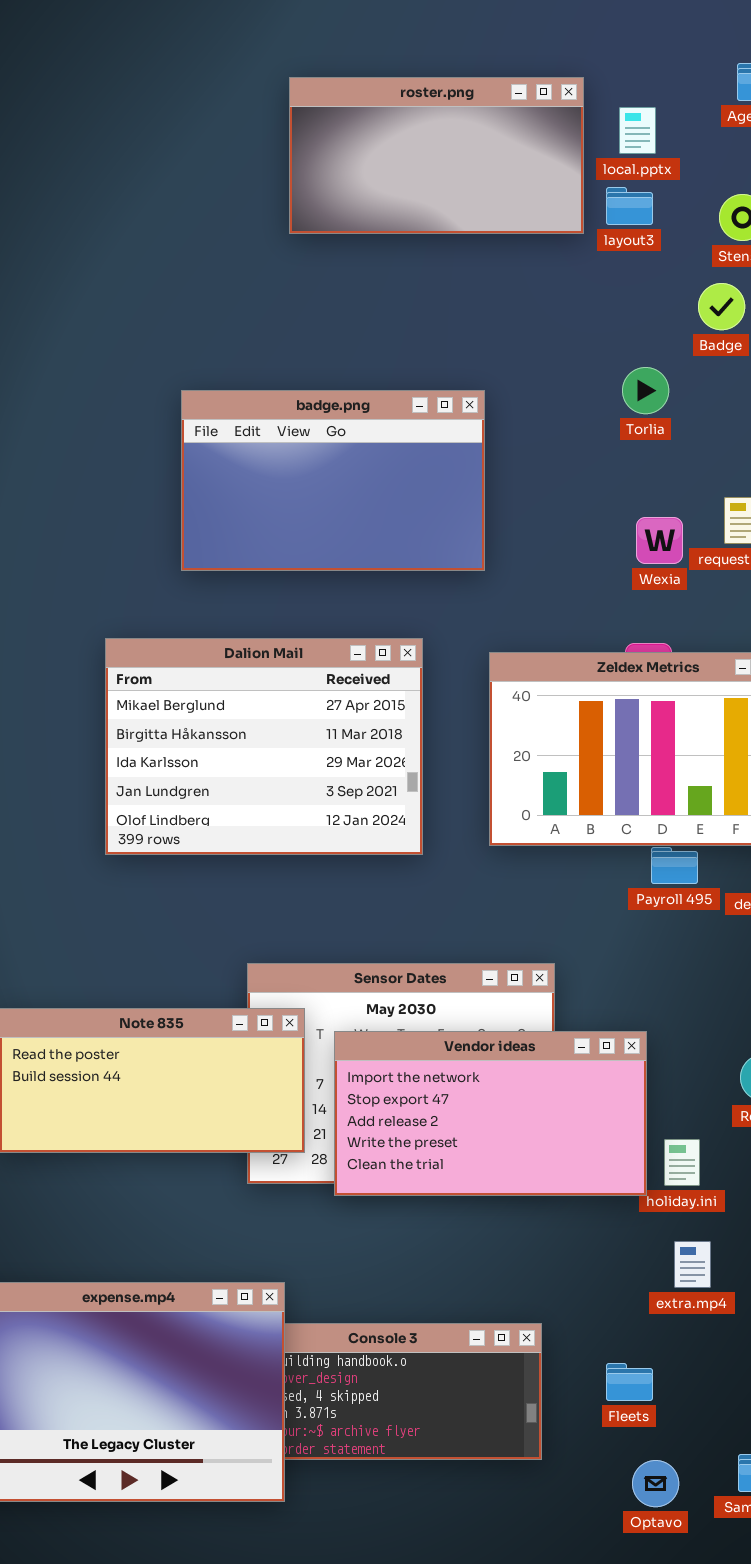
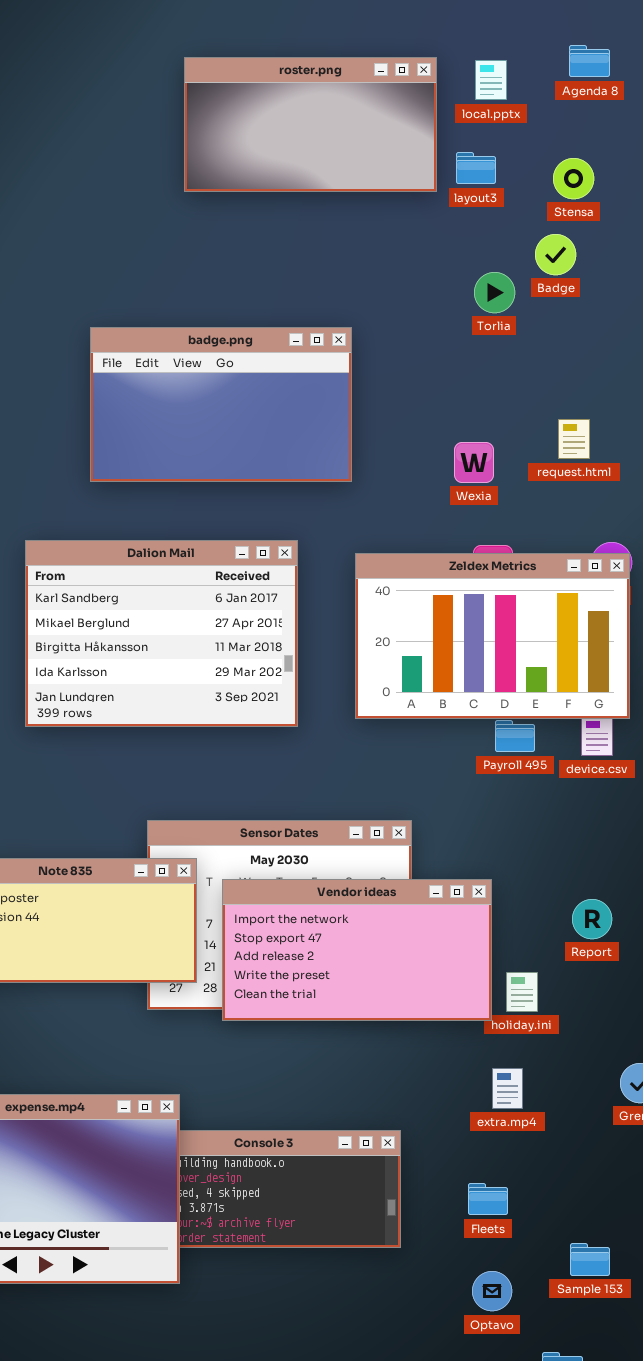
local.pptx: [619,107,656,154] -> [475,60,507,100], moved
Torlia: [622,367,669,414] -> [474,272,515,313], moved
Wexia: [636,517,683,564] -> [454,442,494,483], moved
Dalion Mail: [105,638,423,855] -> [25,540,298,727], scrolled up 1 row
extra.mp4: [674,1241,711,1288] -> [492,1068,523,1109], moved
Fleets: [606,1363,653,1401] -> [468,1183,508,1215], moved
Optavo: [632,1460,679,1507] -> [472,1271,512,1311], moved

